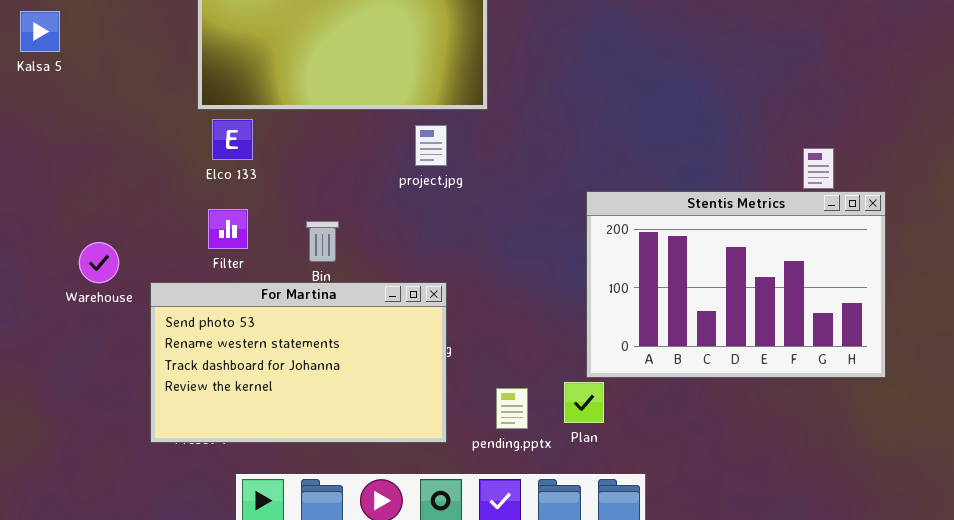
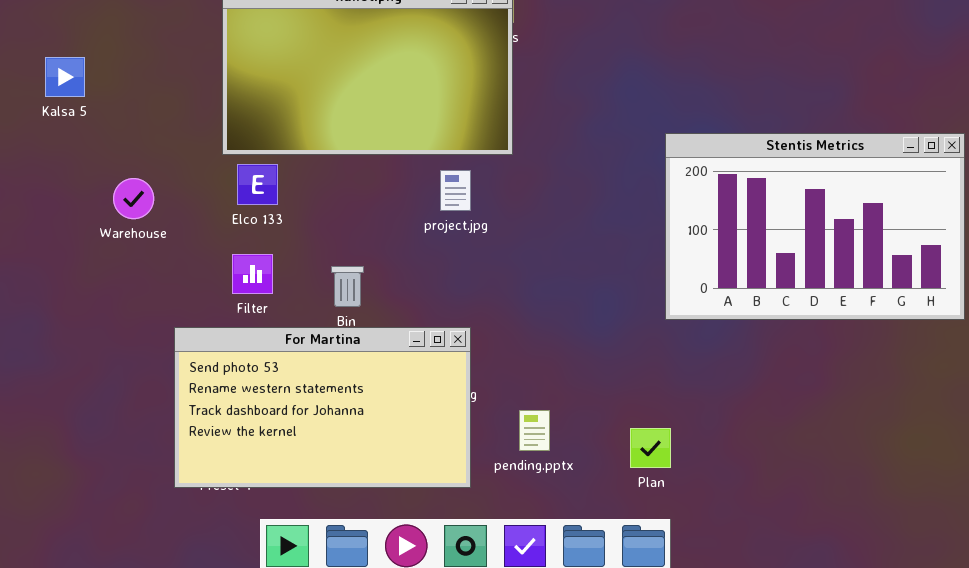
Stentis Metrics: [586,191,886,378] -> [665,133,965,320], moved
Warehouse: [79,242,119,283] -> [113,178,154,219], moved
Plan: [564,382,604,423] -> [630,428,671,468], moved
pending.pptx: [496,388,528,429] -> [519,410,550,451], moved

